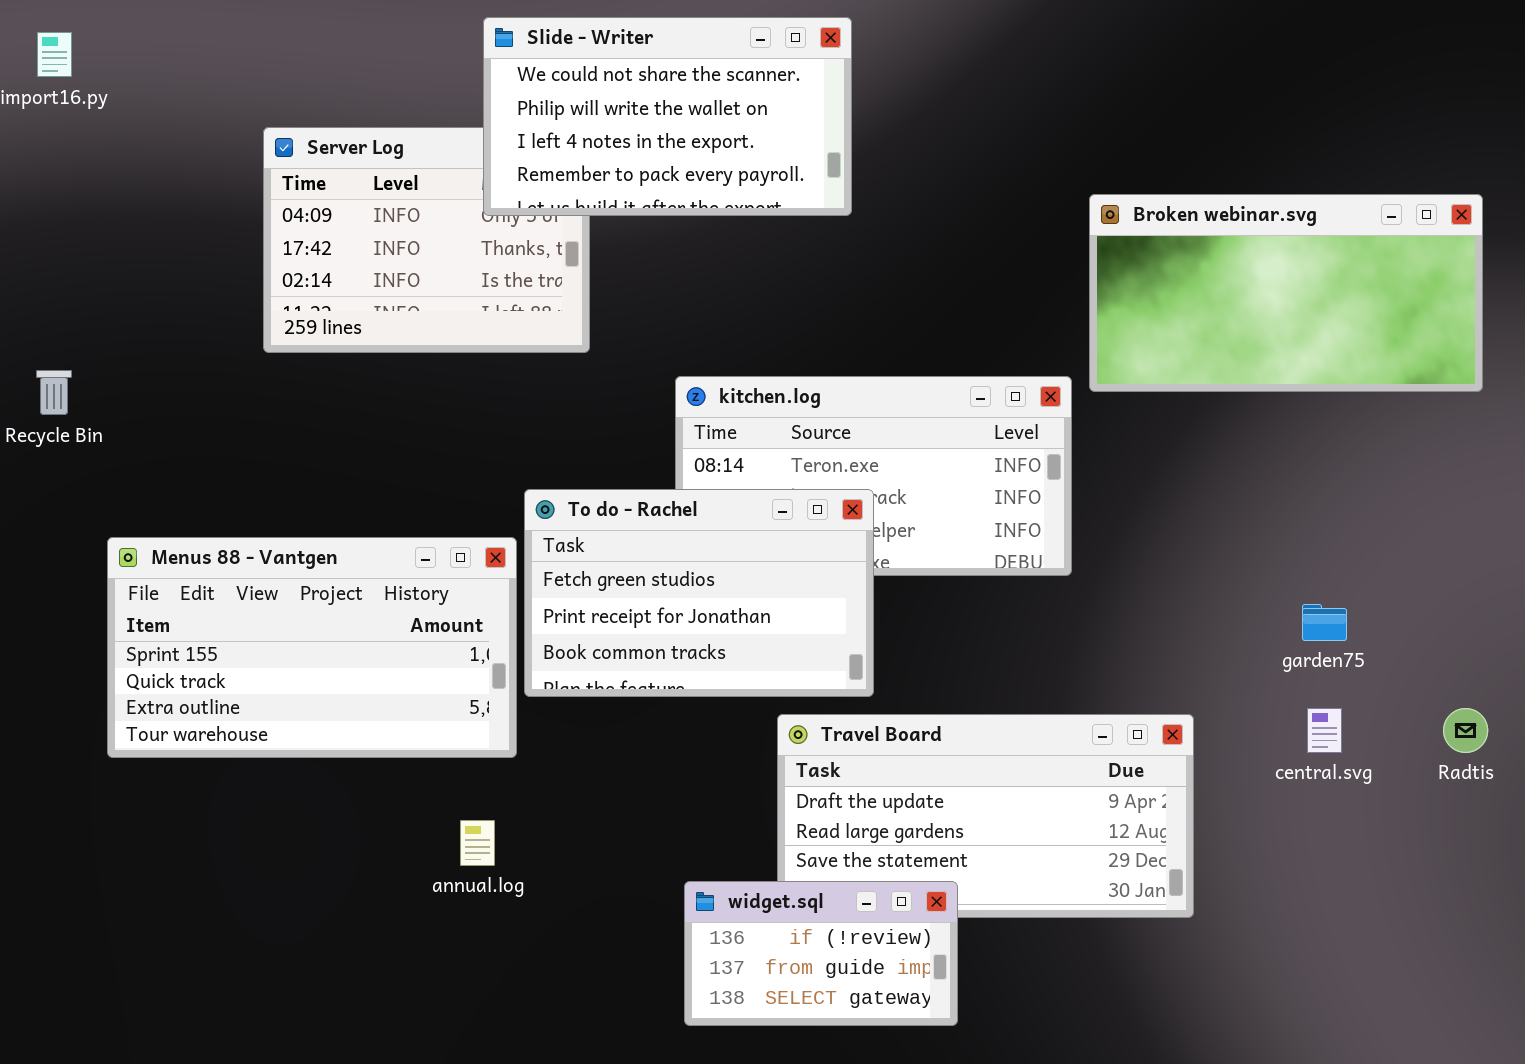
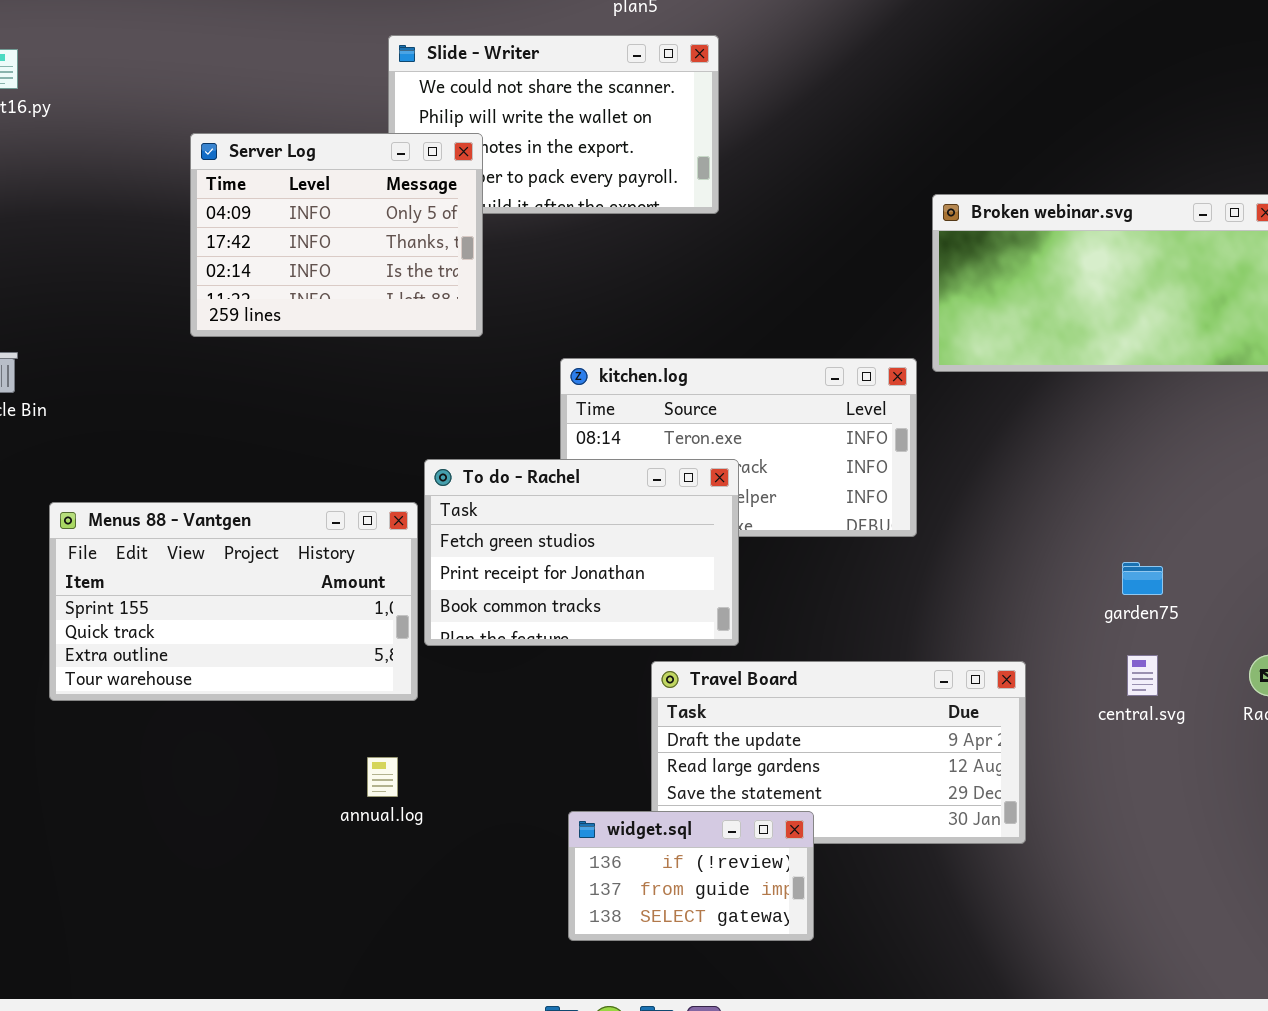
Server Log: [263,127,590,353] -> [190,133,483,337], raised

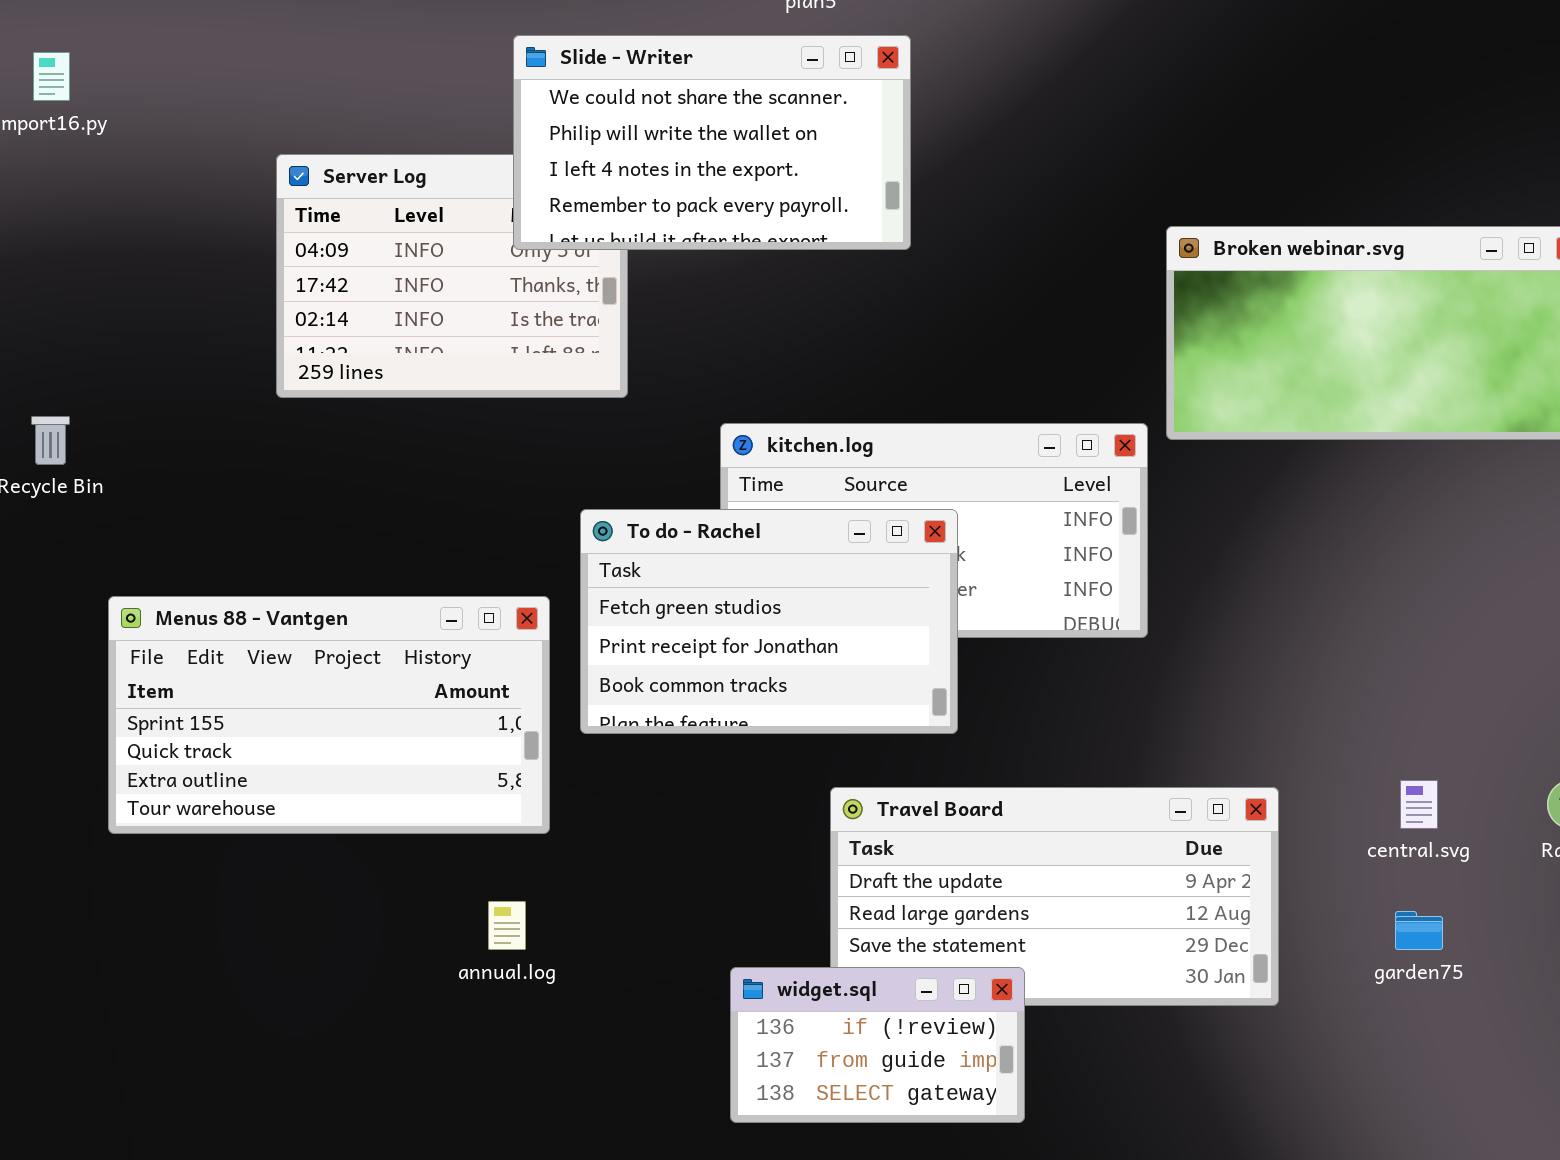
Slide - Writer: [388,35,719,214] -> [513,35,911,250], raised
To do - Rachel: [424,459,739,646] -> [580,509,958,734], moved
garden75: [1122,562,1163,595] -> [1395,911,1443,950], moved

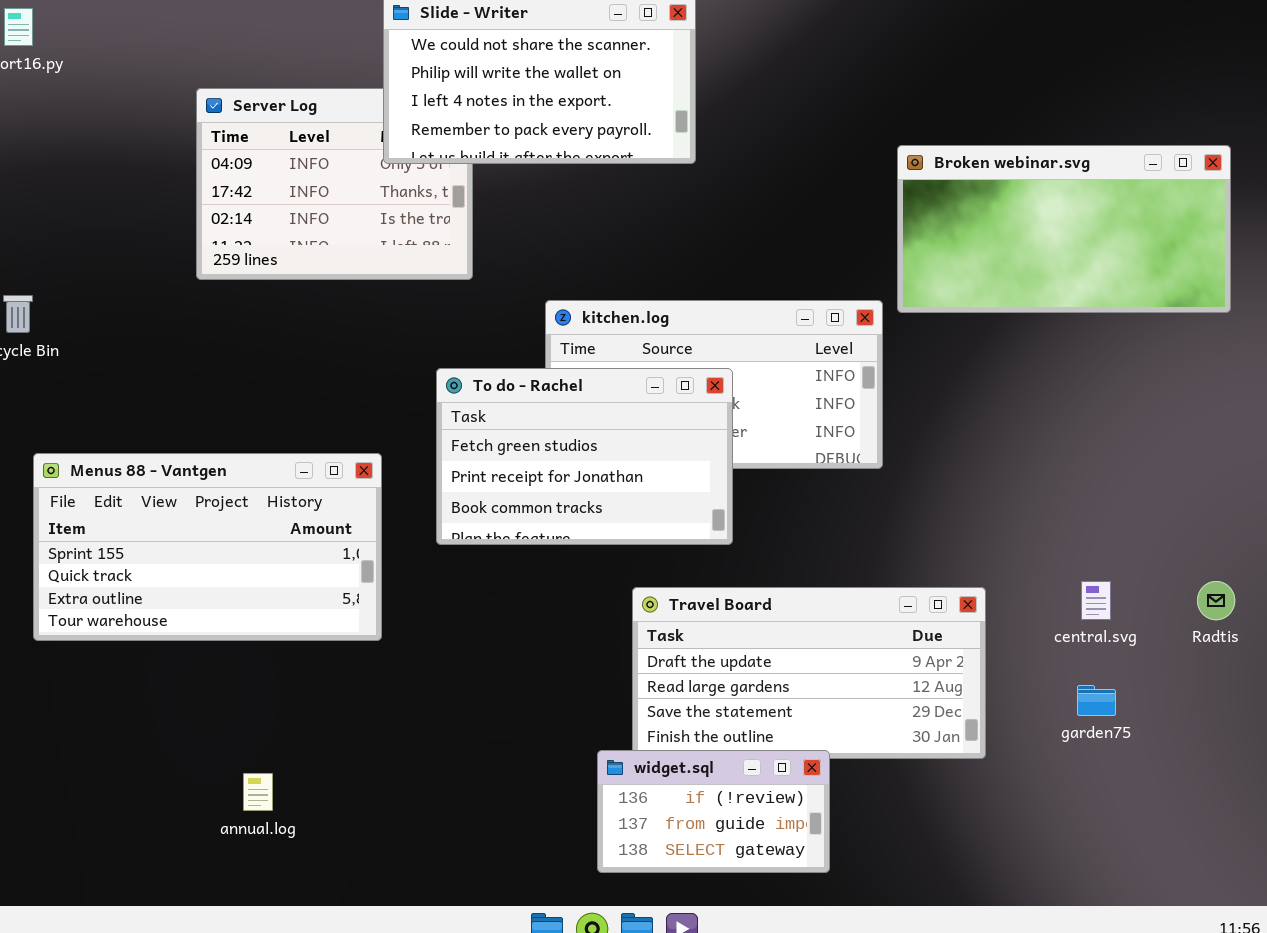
Menus 88 - Vantgen: [108,596,550,834] -> [33,453,382,641], moved
annual.log: [488,901,526,950] -> [243,773,273,811], moved
widget.sql: [730,967,1025,1123] -> [597,750,830,873], moved

